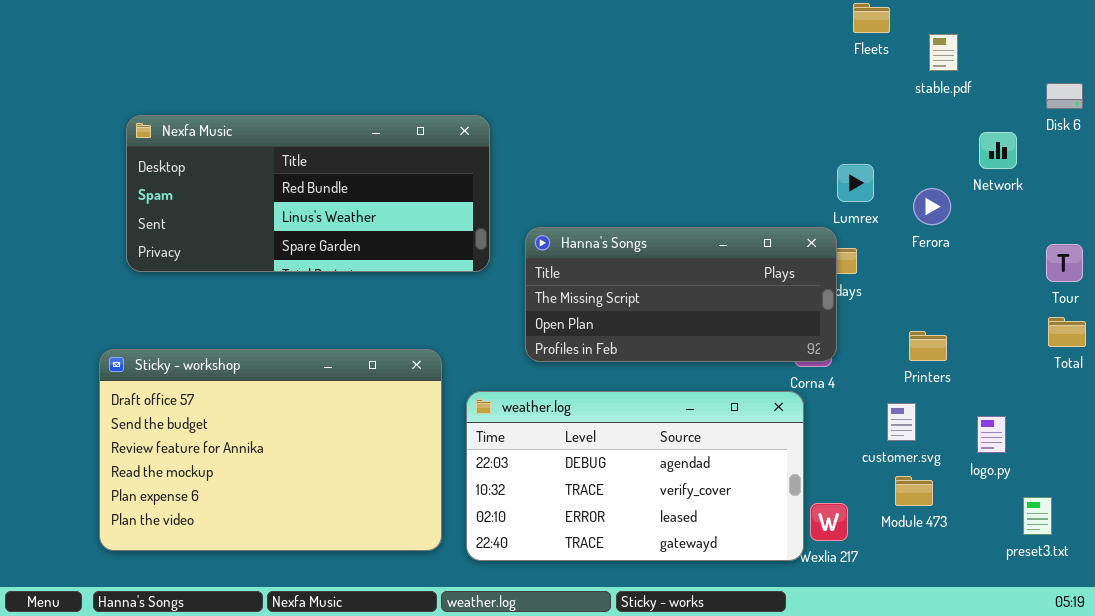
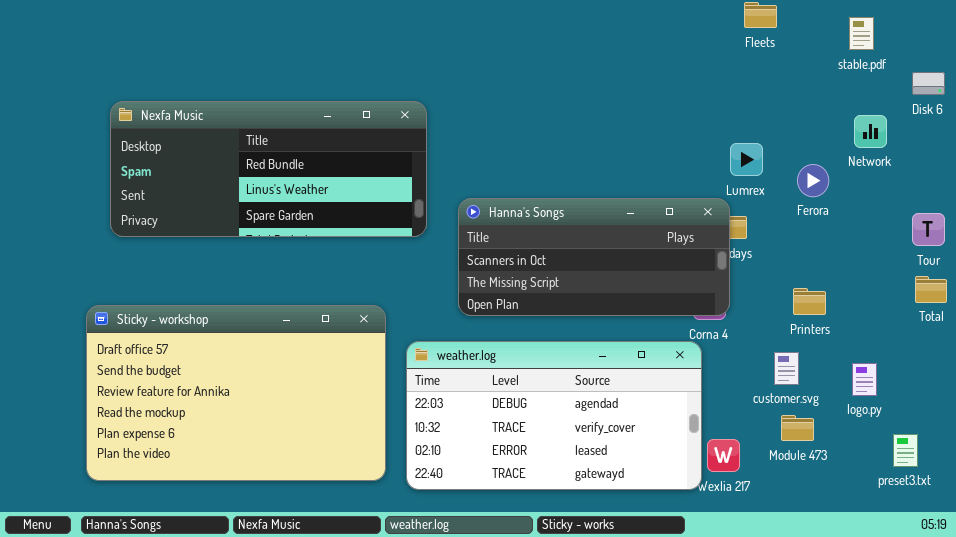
stable.pdf: [929,34,958,71] -> [849,17,874,50], moved
Hanna's Songs: [525,227,837,362] -> [458,198,730,316], scrolled up 1 row

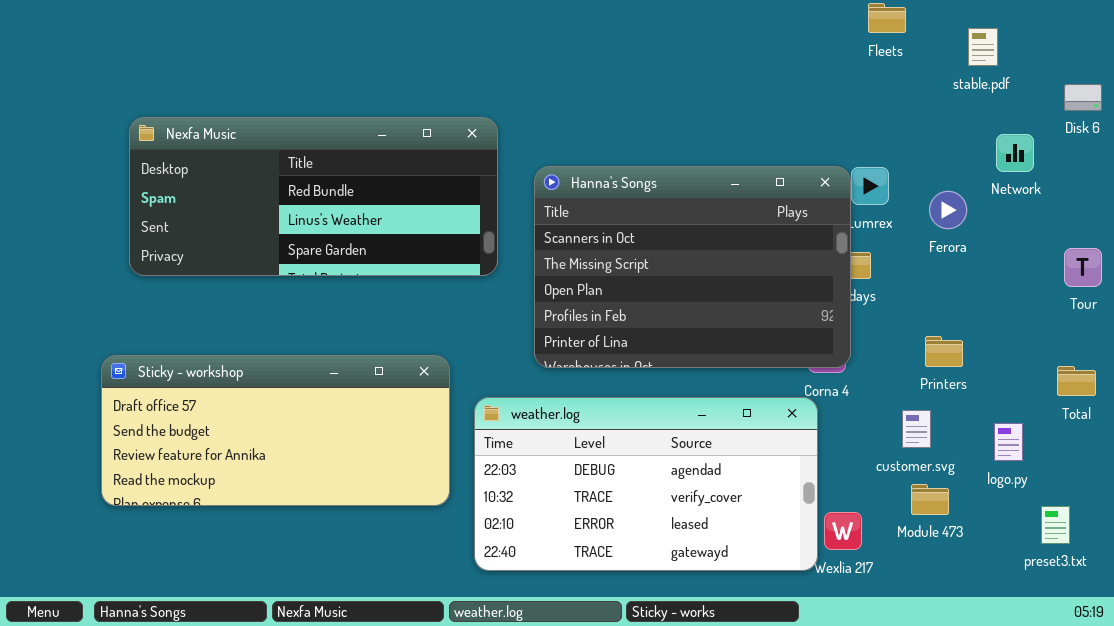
stable.pdf: [849,17,874,50] -> [968,28,998,66], moved
Hanna's Songs: [458,198,730,316] -> [534,166,851,368], resized
Total: [915,276,947,303] -> [1057,366,1096,396], moved
Sticky - workshop: [86,305,386,481] -> [101,355,450,506], resized

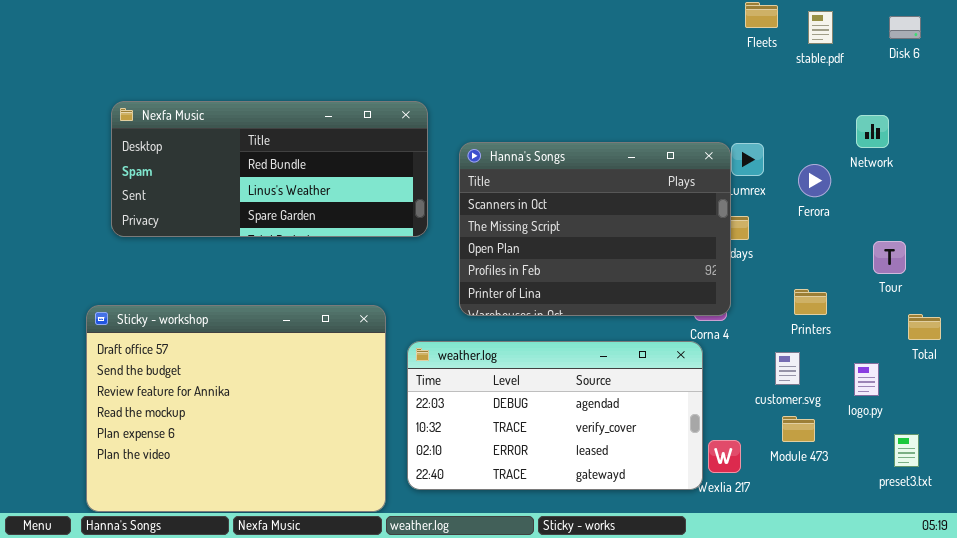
stable.pdf: [968,28,998,66] -> [808,11,833,44], moved
Disk 6: [1064,84,1102,111] -> [889,16,921,39], moved
Tour: [1064,248,1102,287] -> [873,241,906,274], moved
Sticky - workshop: [101,355,450,506] -> [86,305,386,512], resized

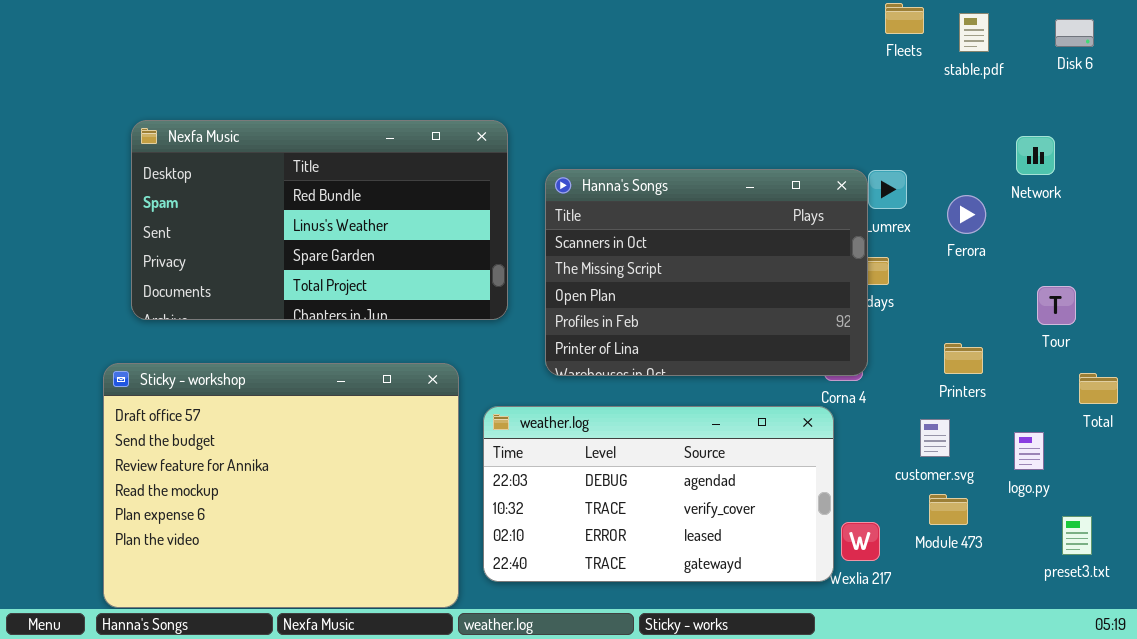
Nexfa Music: [111,101,428,237] -> [131,120,508,320], resized

